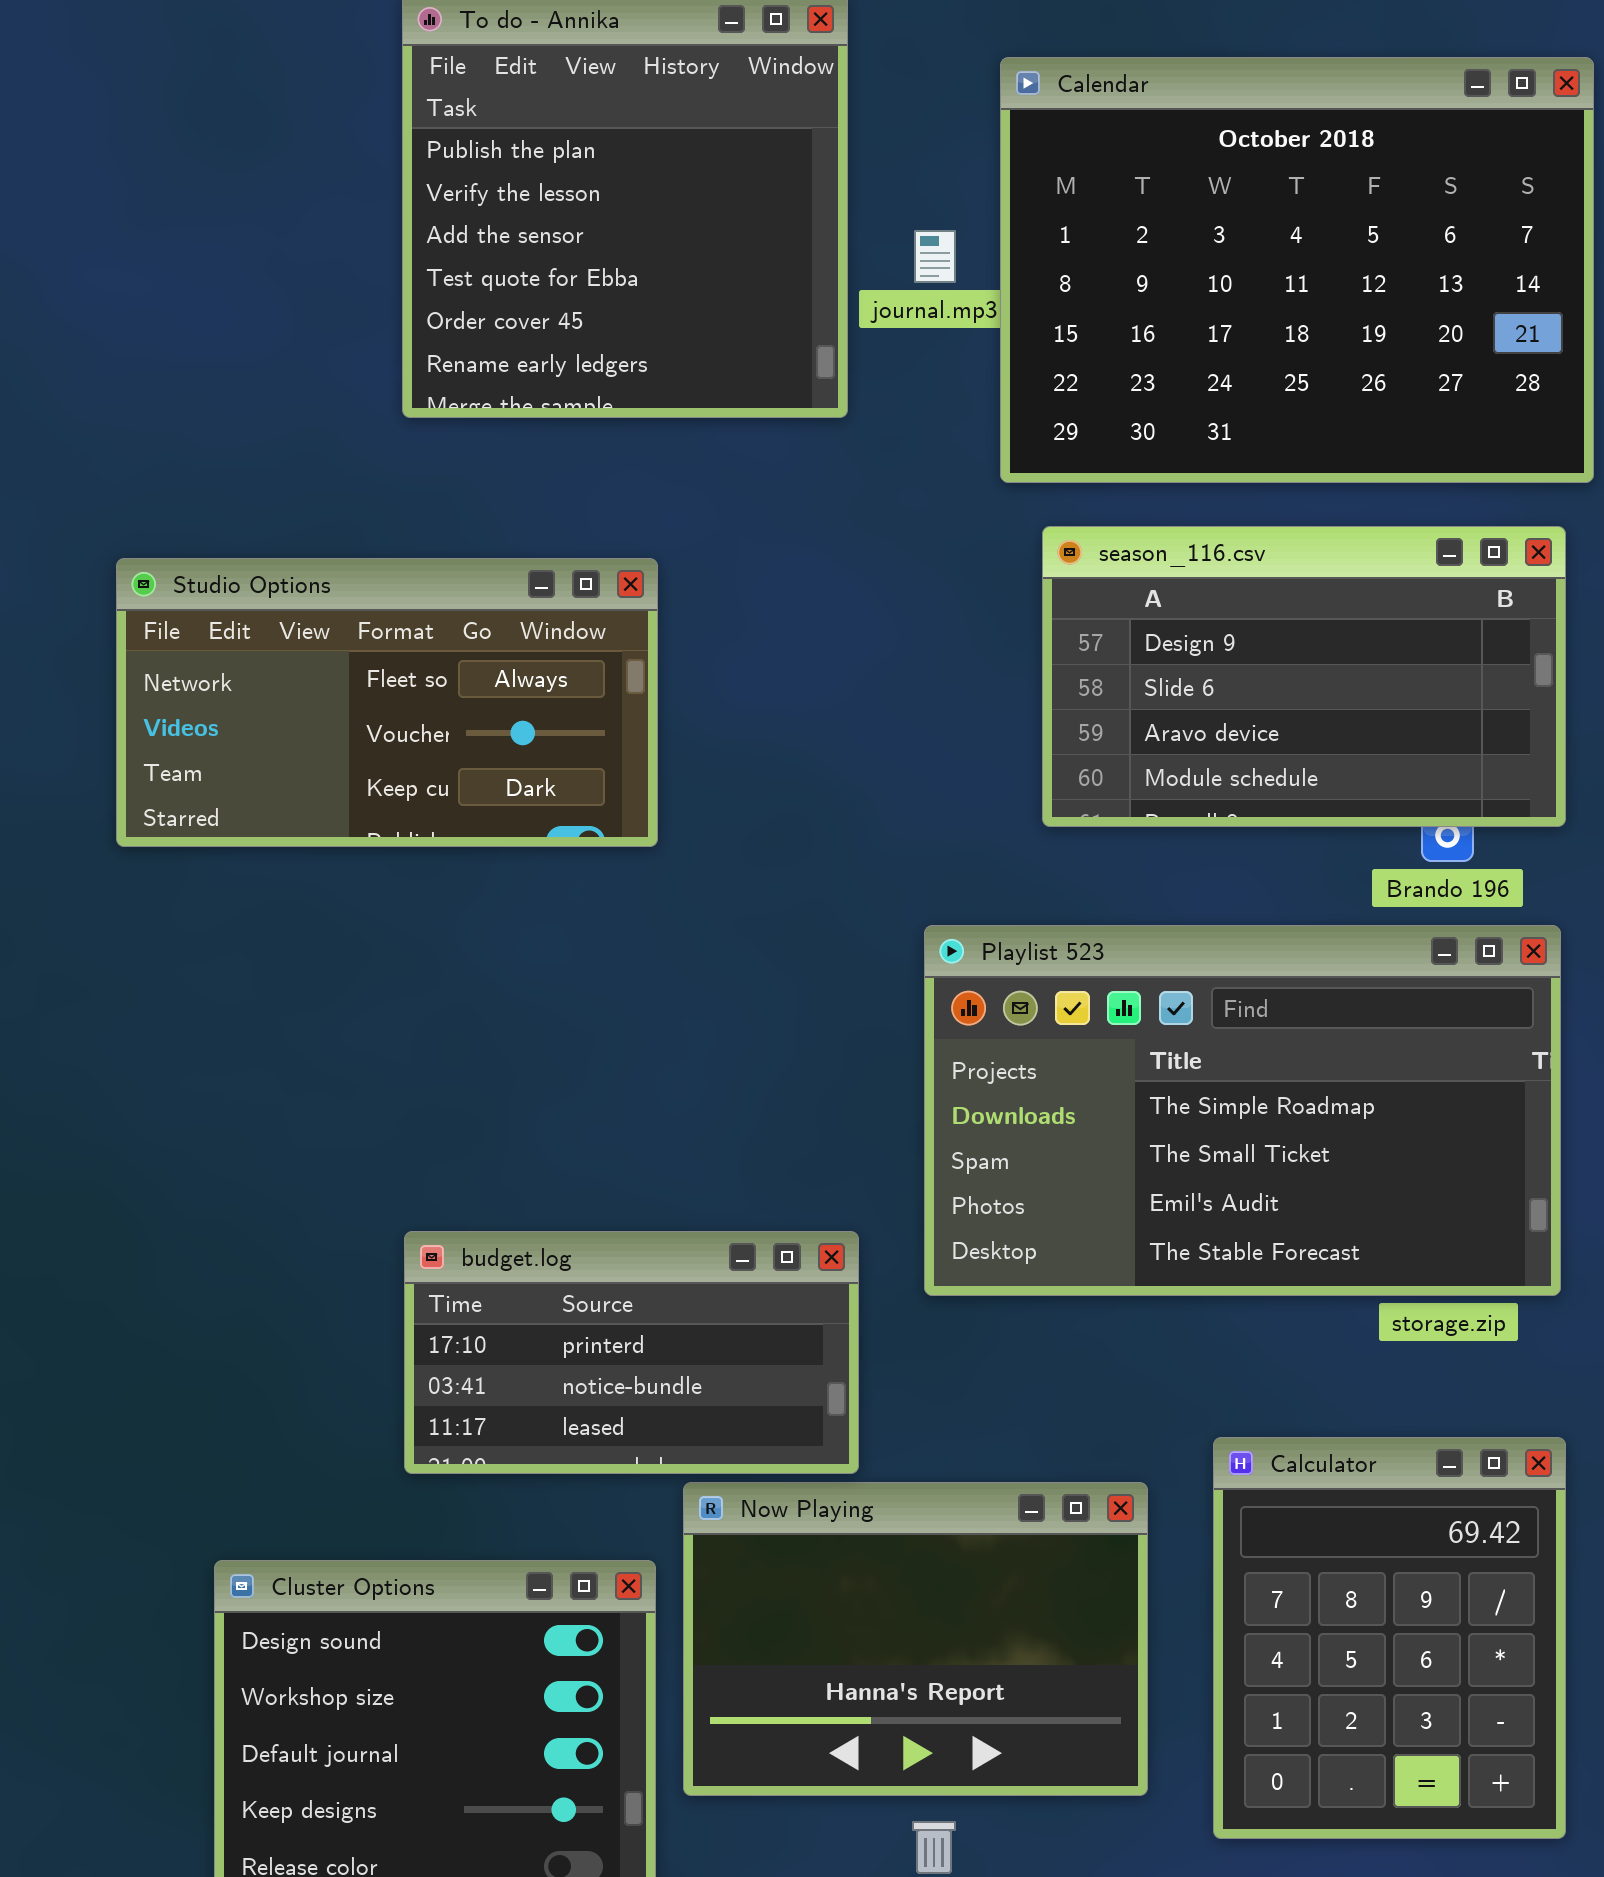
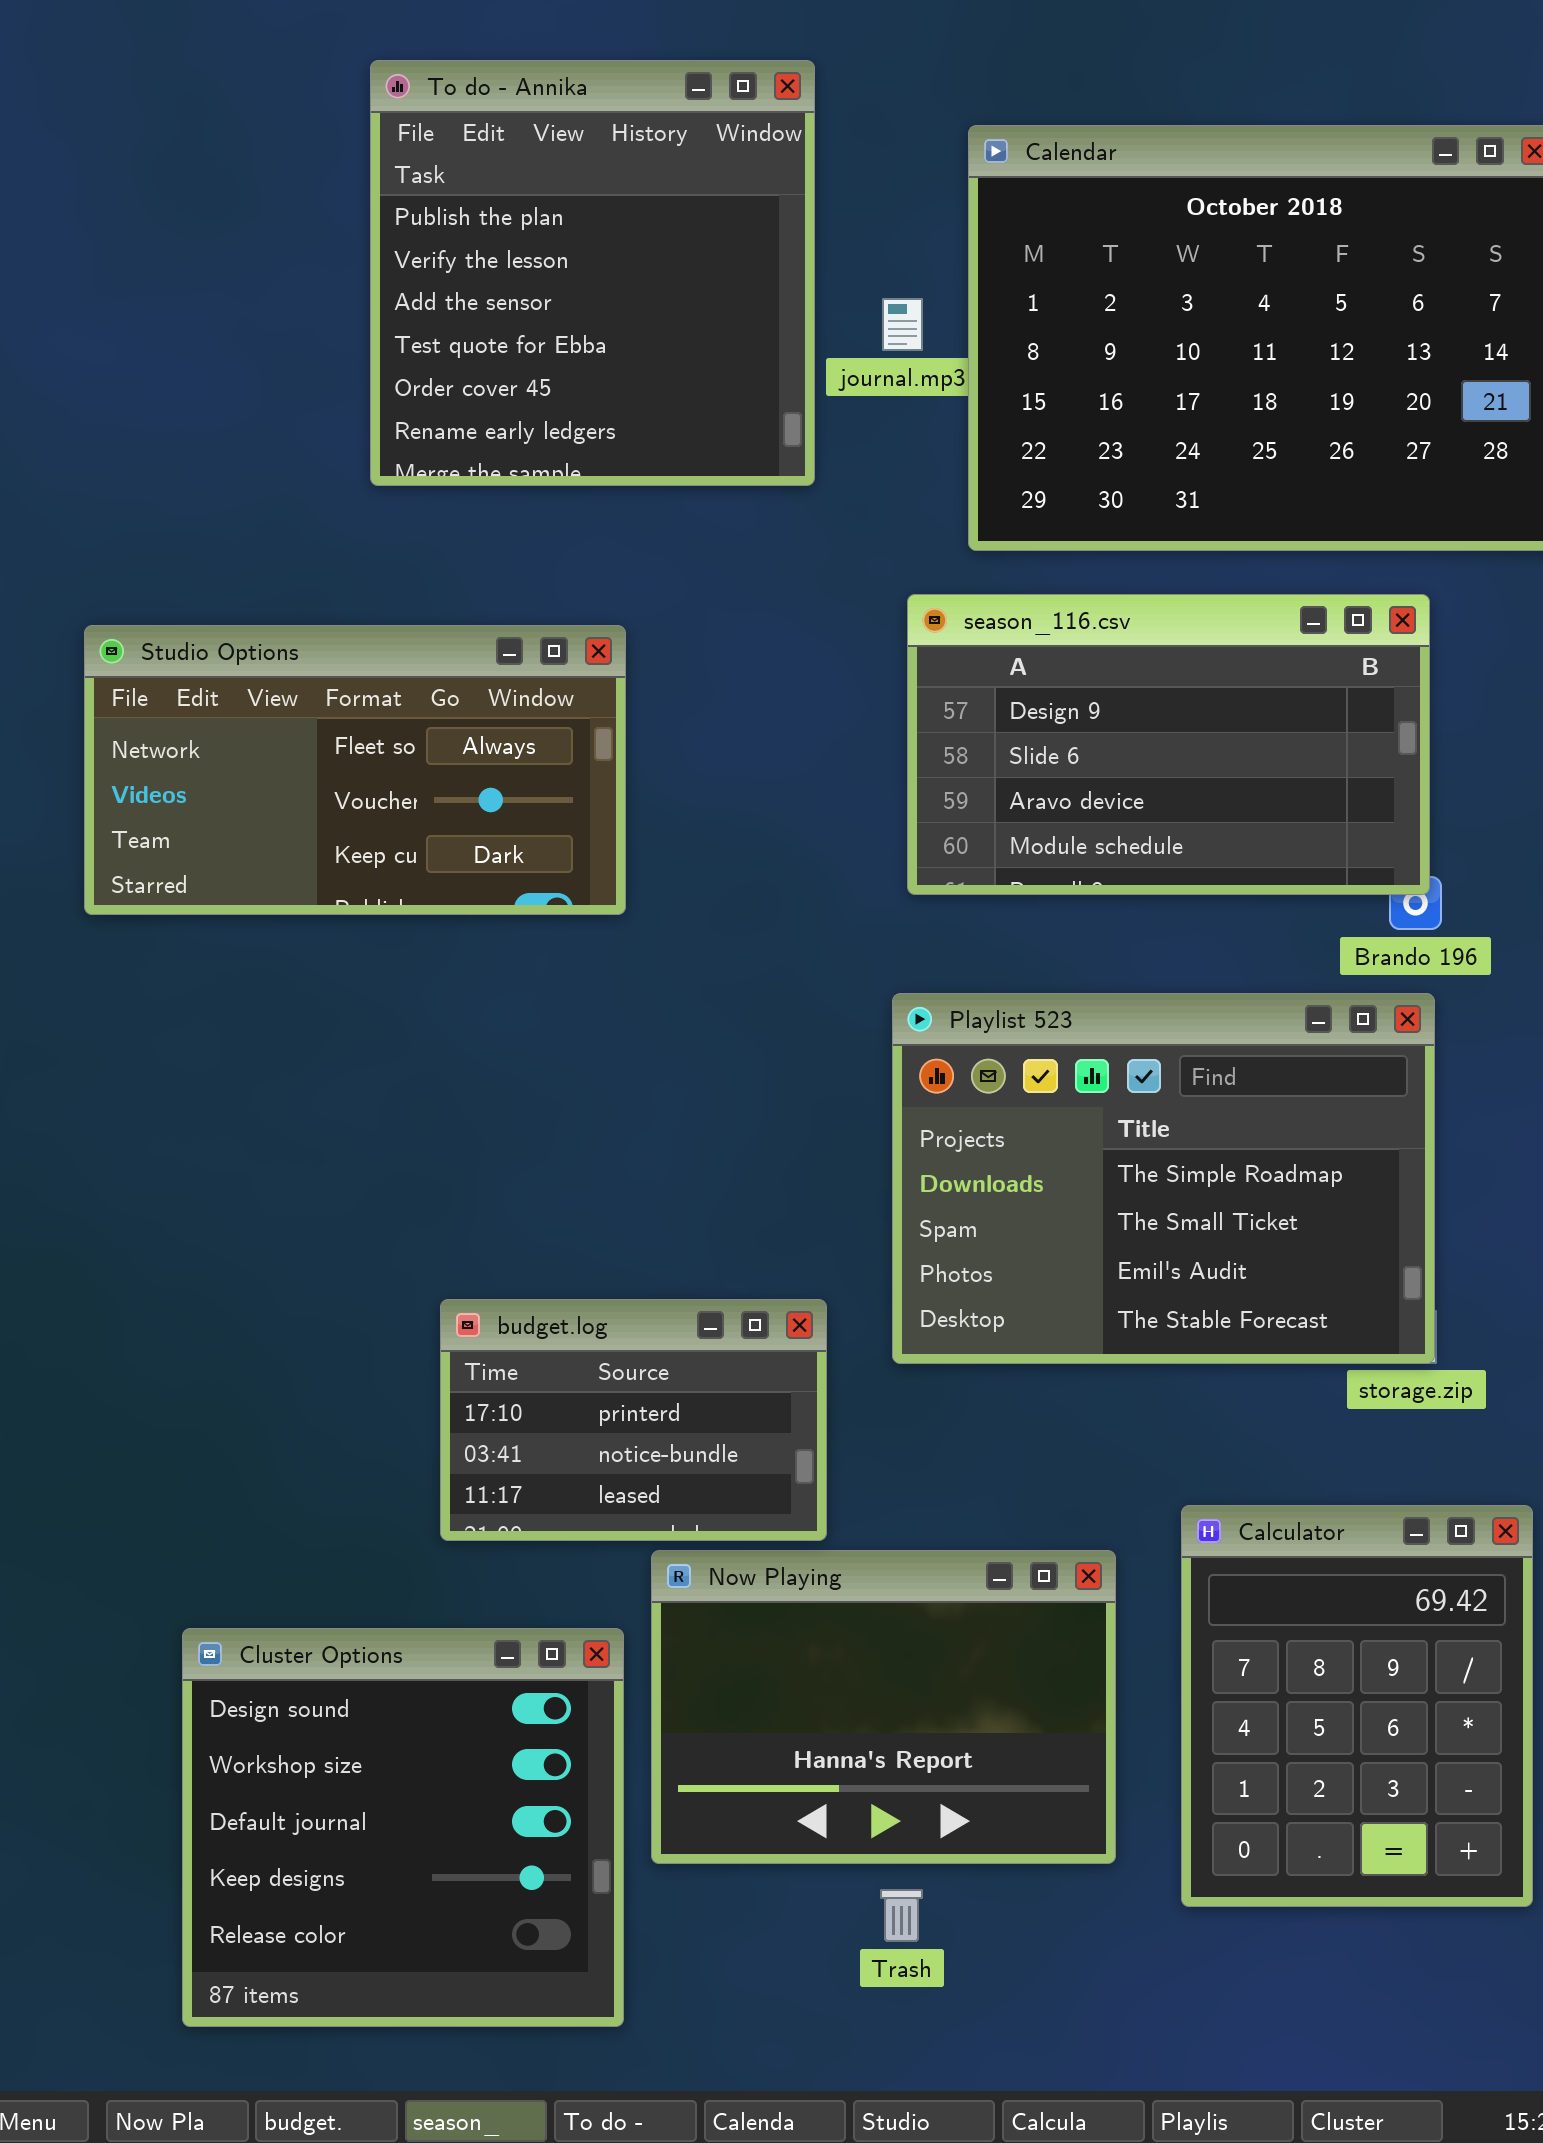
season_116.csv: [1042,526,1566,827] -> [907,594,1430,895], moved
Playlist 523: [924,925,1561,1296] -> [892,993,1435,1364], resized
budget.log: [404,1231,859,1474] -> [440,1299,827,1541], resized

